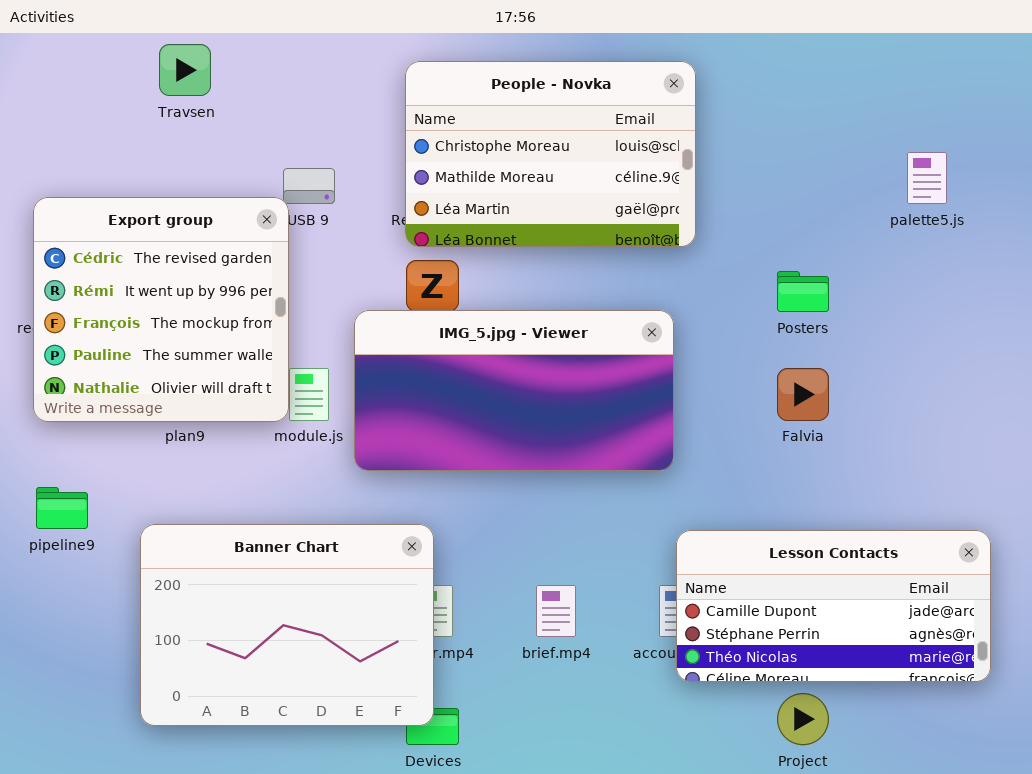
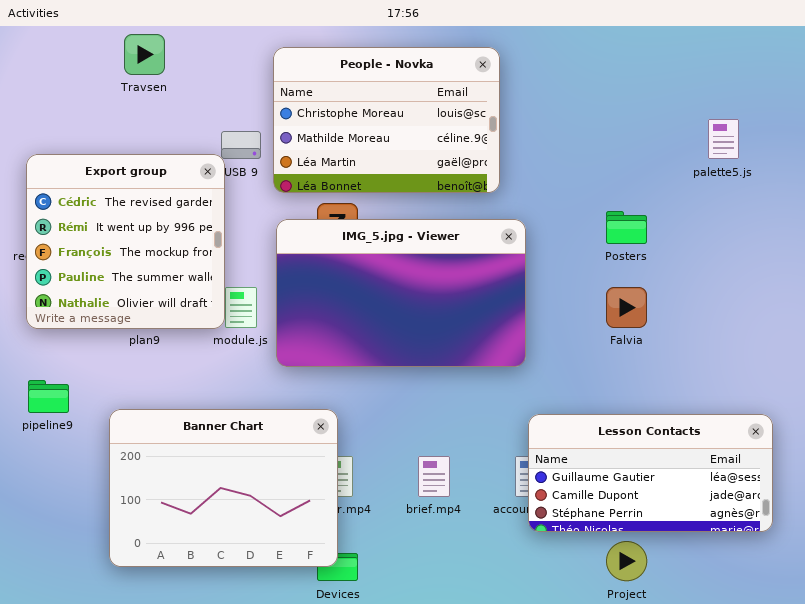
People - Novka: [405,61,696,247] -> [273,47,500,193], moved
IMG_5.jpg - Viewer: [354,310,674,471] -> [276,219,526,367], resized
Lesson Contacts: [676,530,991,682] -> [528,414,773,532], scrolled up 1 row

